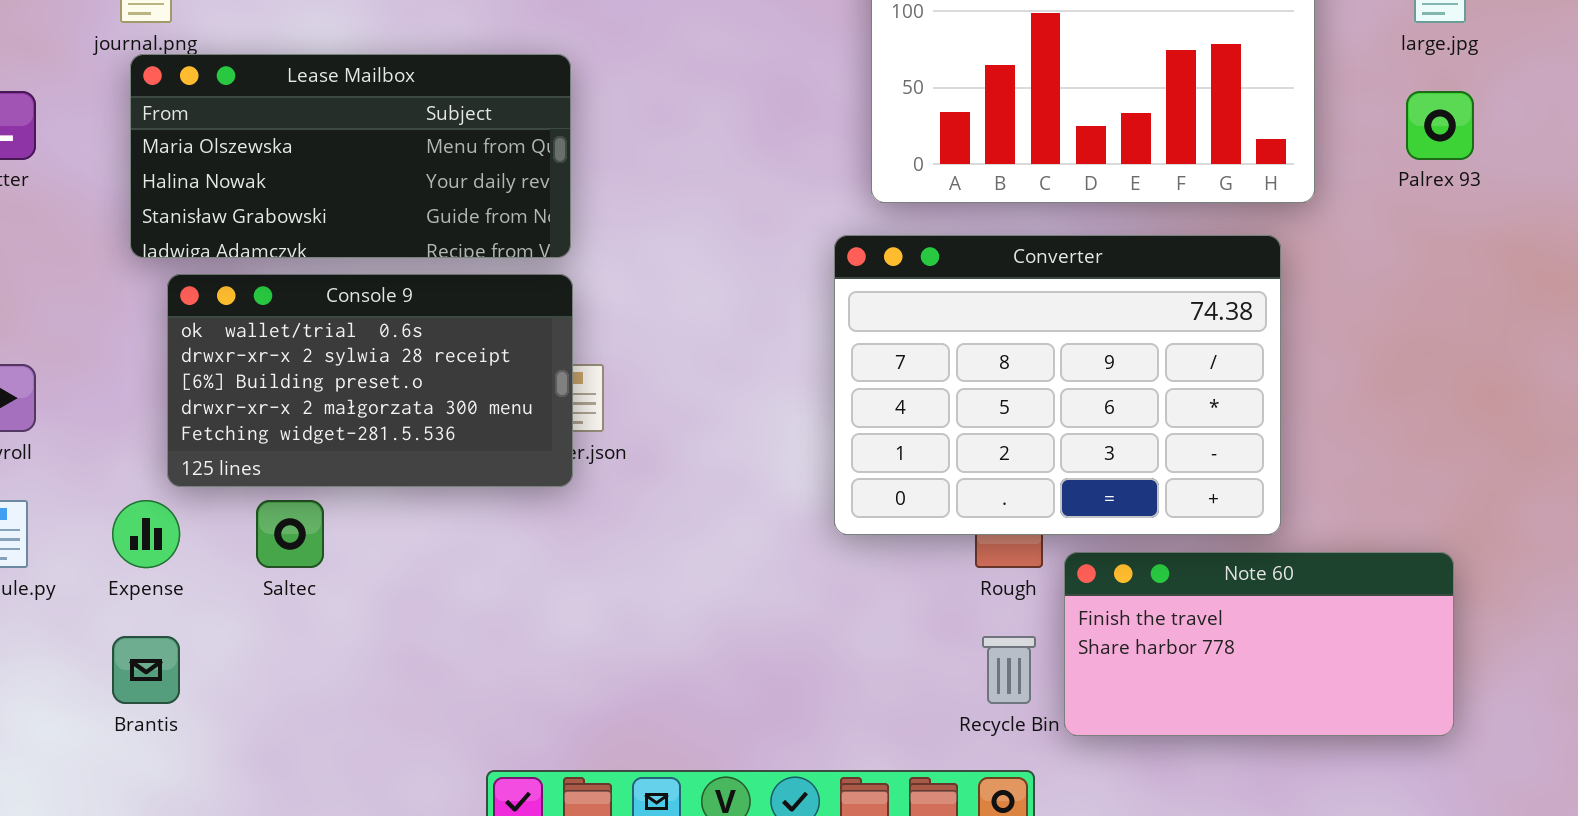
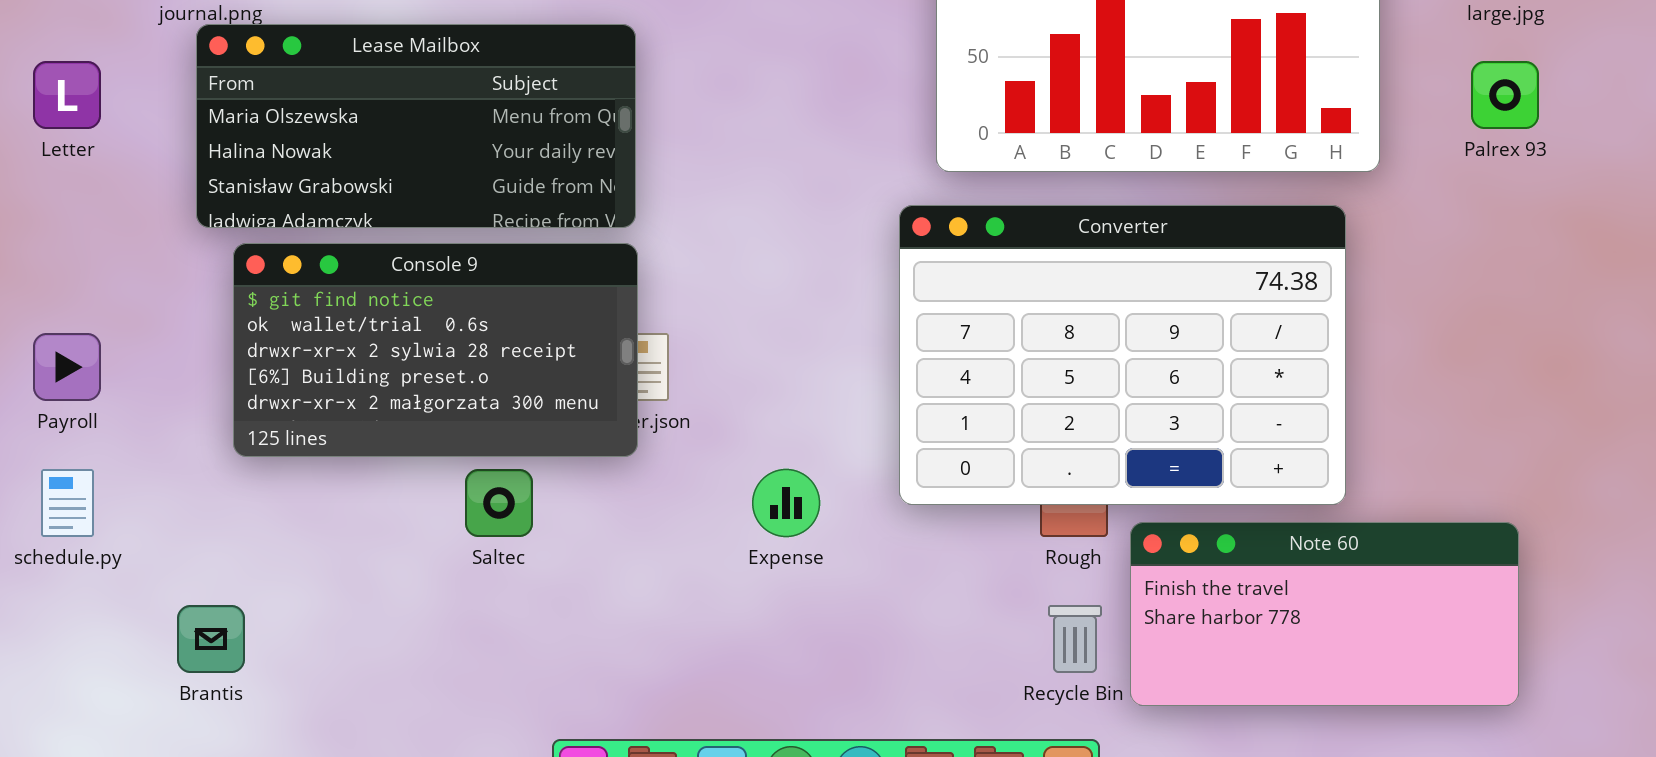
Console 9: [167,274,573,487] -> [233,243,638,457], scrolled up 1 row
Expense: [112,500,180,568] -> [752,469,820,537], moved
Saltec: [256,500,324,568] -> [465,469,533,537], moved

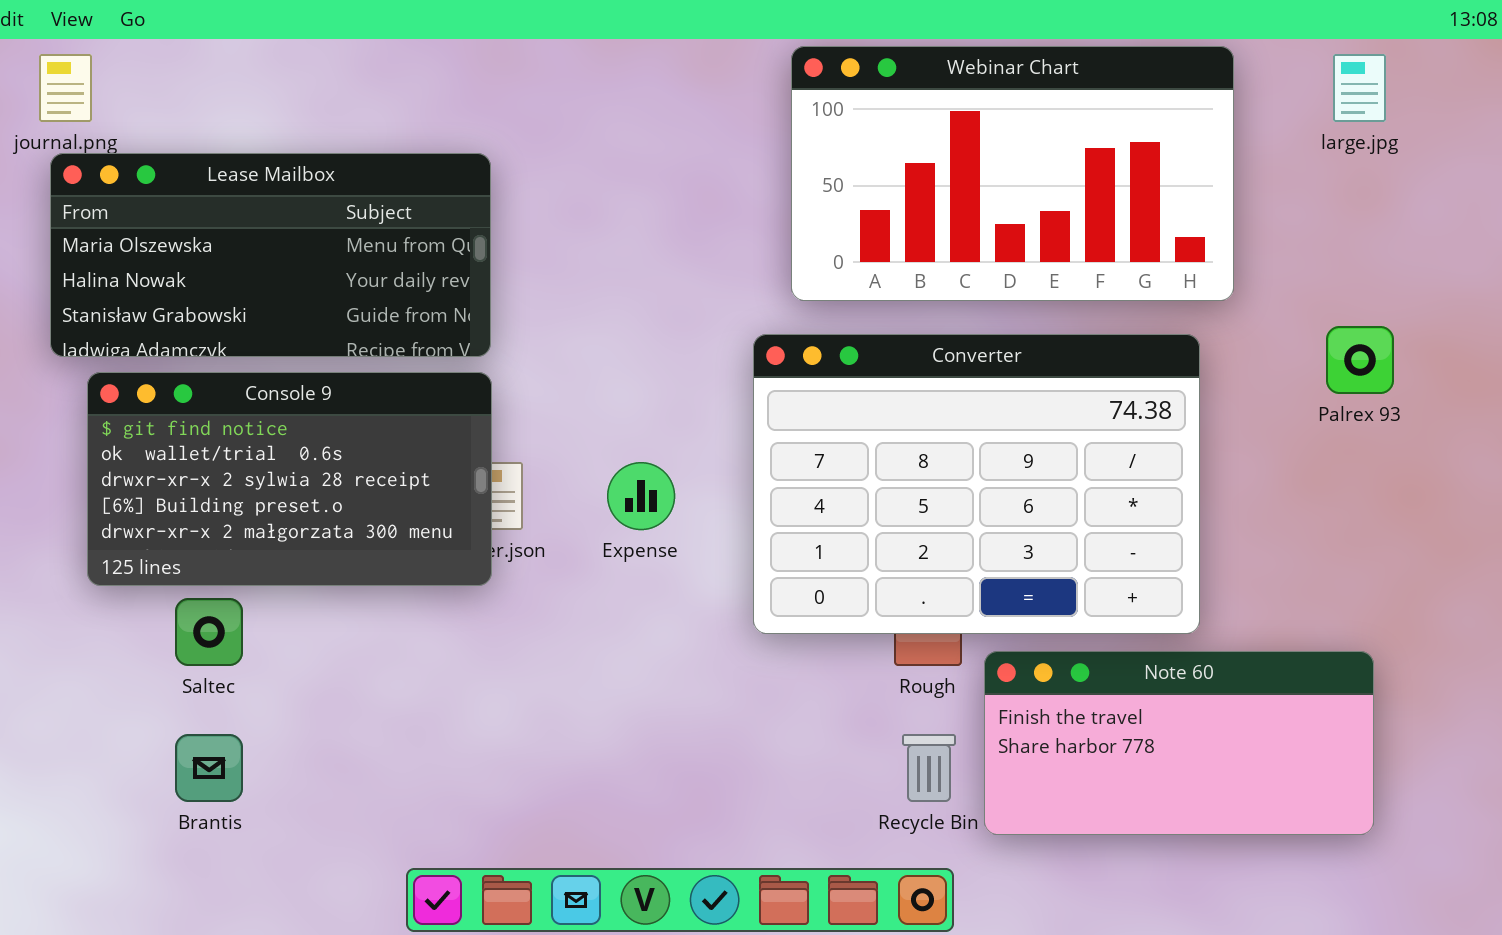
Palrex 93: [1471,61,1539,129] -> [1326,326,1394,394], moved
Saltec: [465,469,533,537] -> [175,598,243,666], moved
Expense: [752,469,820,537] -> [607,462,675,530], moved
Brantis: [177,605,245,673] -> [175,734,243,802], moved

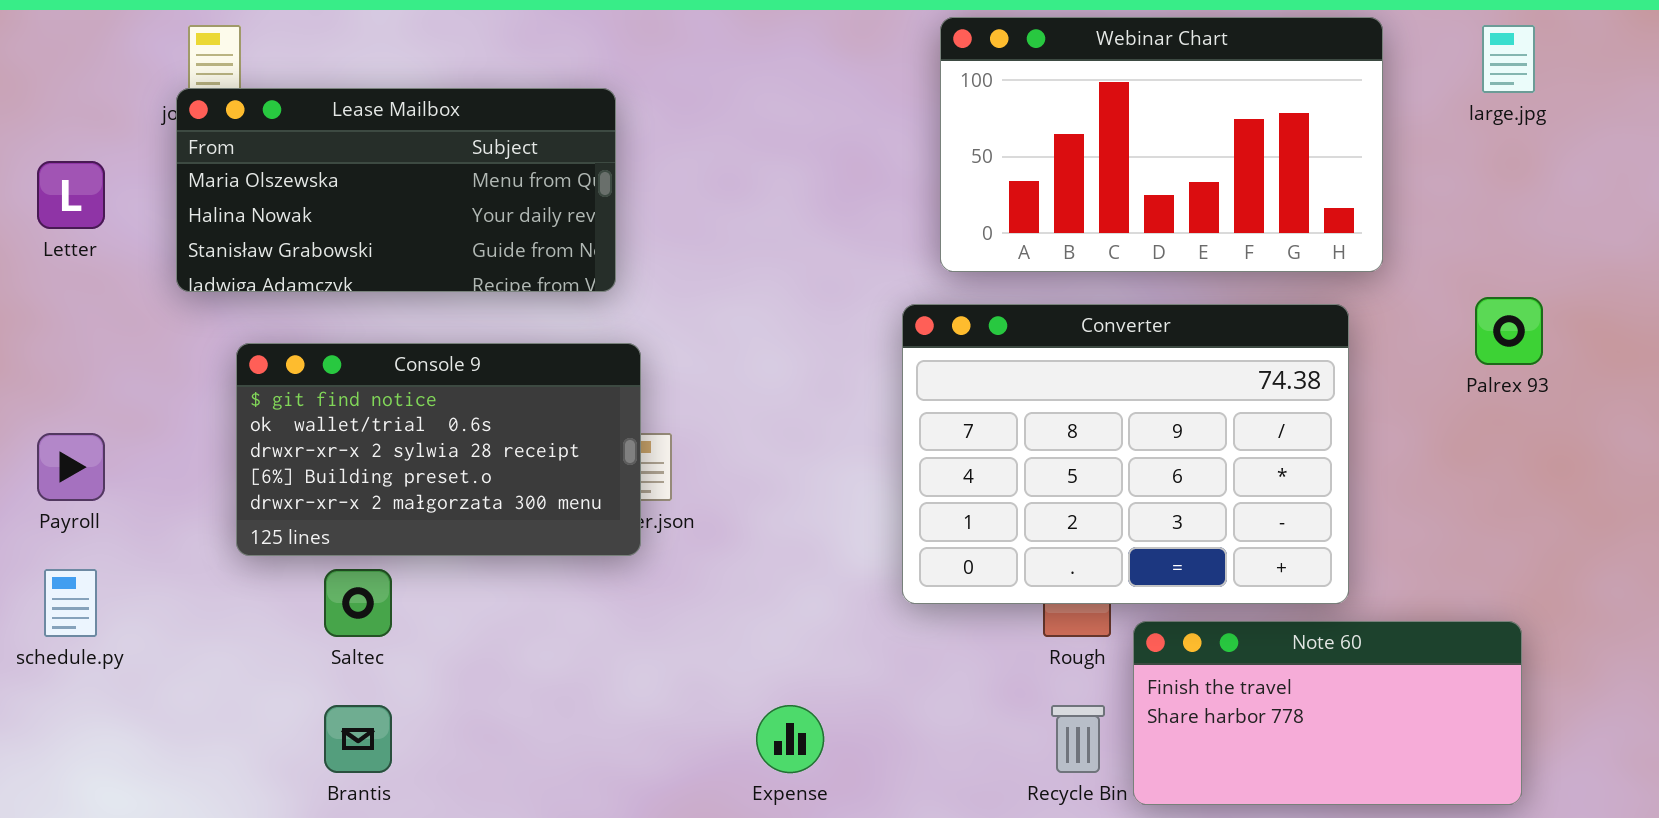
Lease Mailbox: [50,153,491,357] -> [176,88,616,292], moved
Expense: [607,462,675,530] -> [756,705,824,773], moved

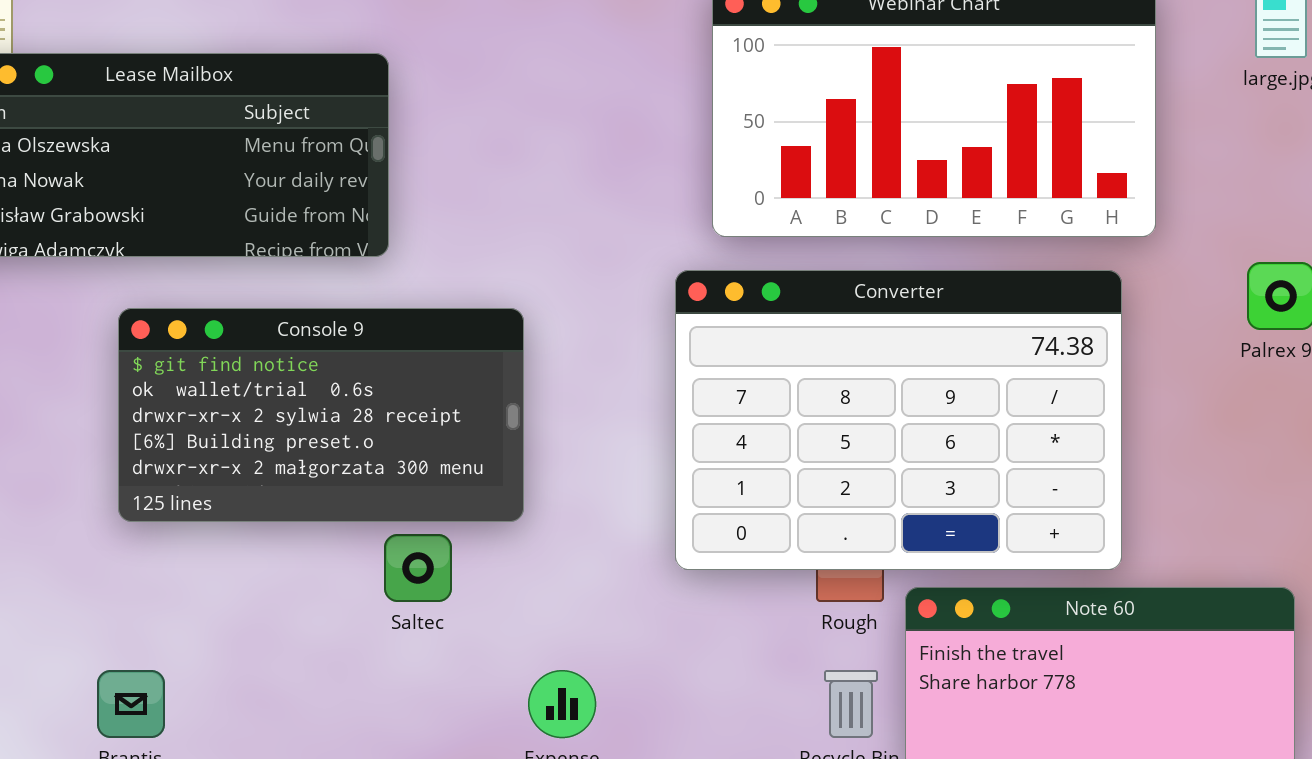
Console 9: [236,343,641,556] -> [118,308,524,522], moved
Saltec: [324,569,392,637] -> [384,534,452,602], moved

